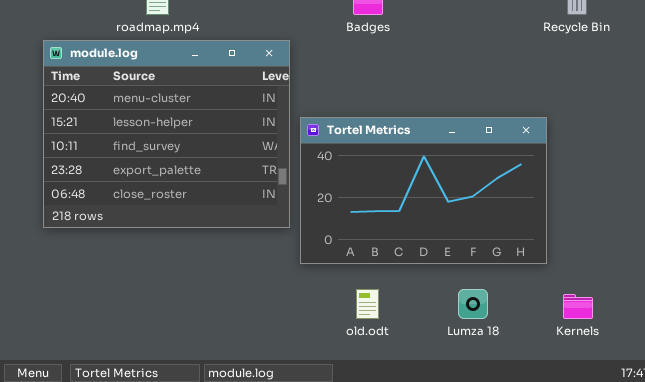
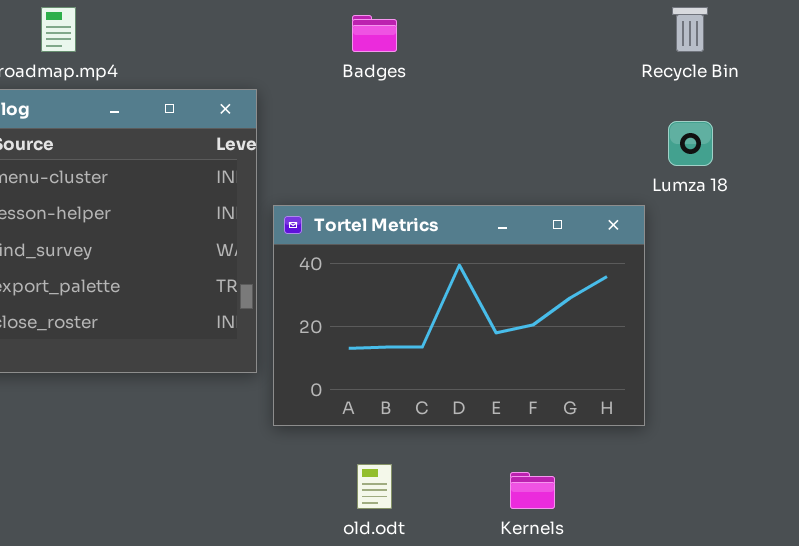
Lumza 18: [458,289,488,319] -> [668,121,713,166], moved
Kernels: [563,294,593,319] -> [510,472,555,509], moved

